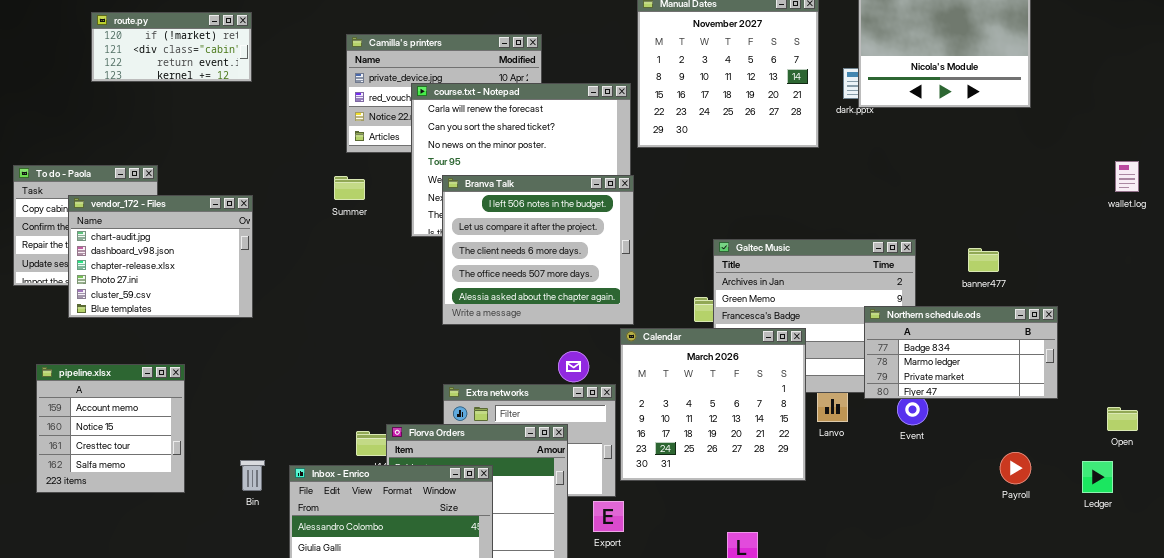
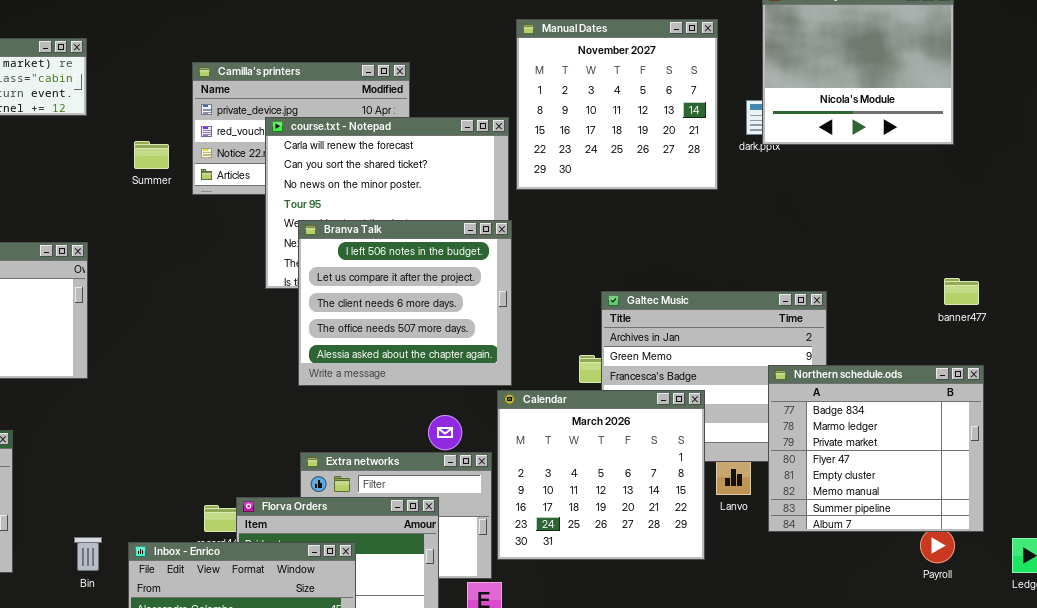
Summer: [334,176,365,200] -> [134,141,169,169], moved
banner477: [968,248,999,272] -> [944,278,979,305], moved
Northern schedule.ods: [864,306,1058,399] -> [768,365,984,532], resized

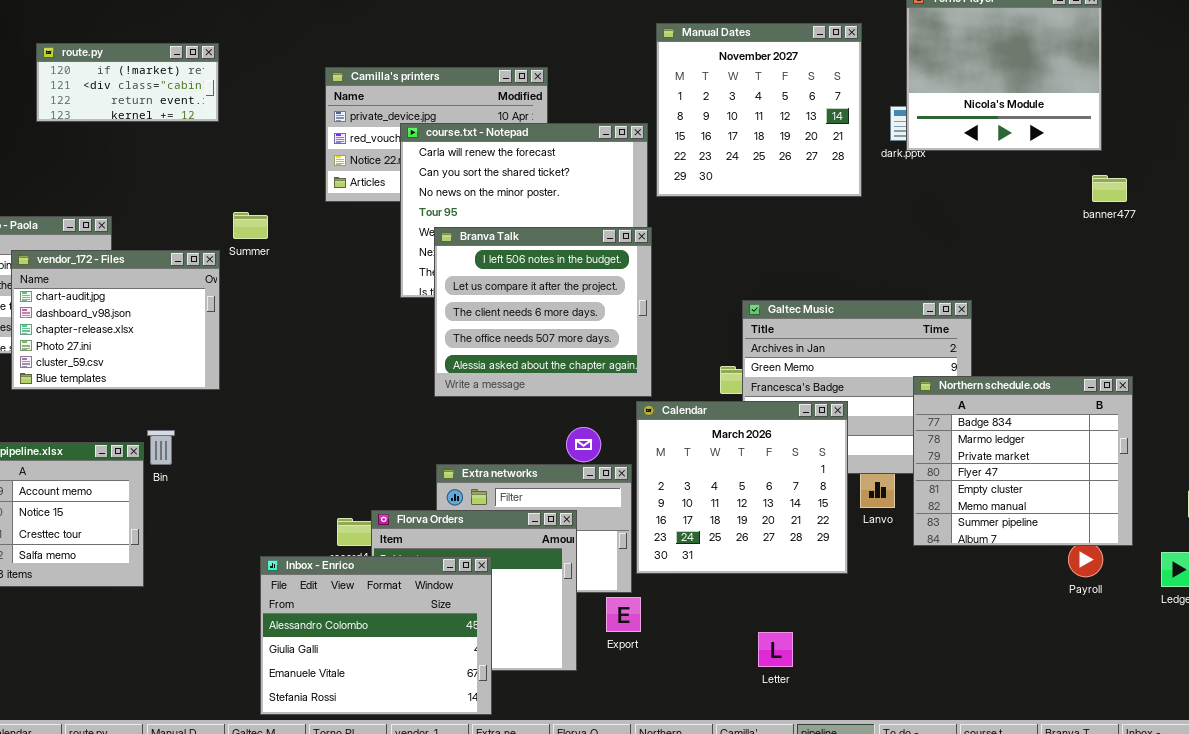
Summer: [134,141,169,169] -> [233,212,268,239], moved
banner477: [944,278,979,305] -> [1092,175,1127,202], moved
Bin: [74,537,102,571] -> [147,430,175,465], moved

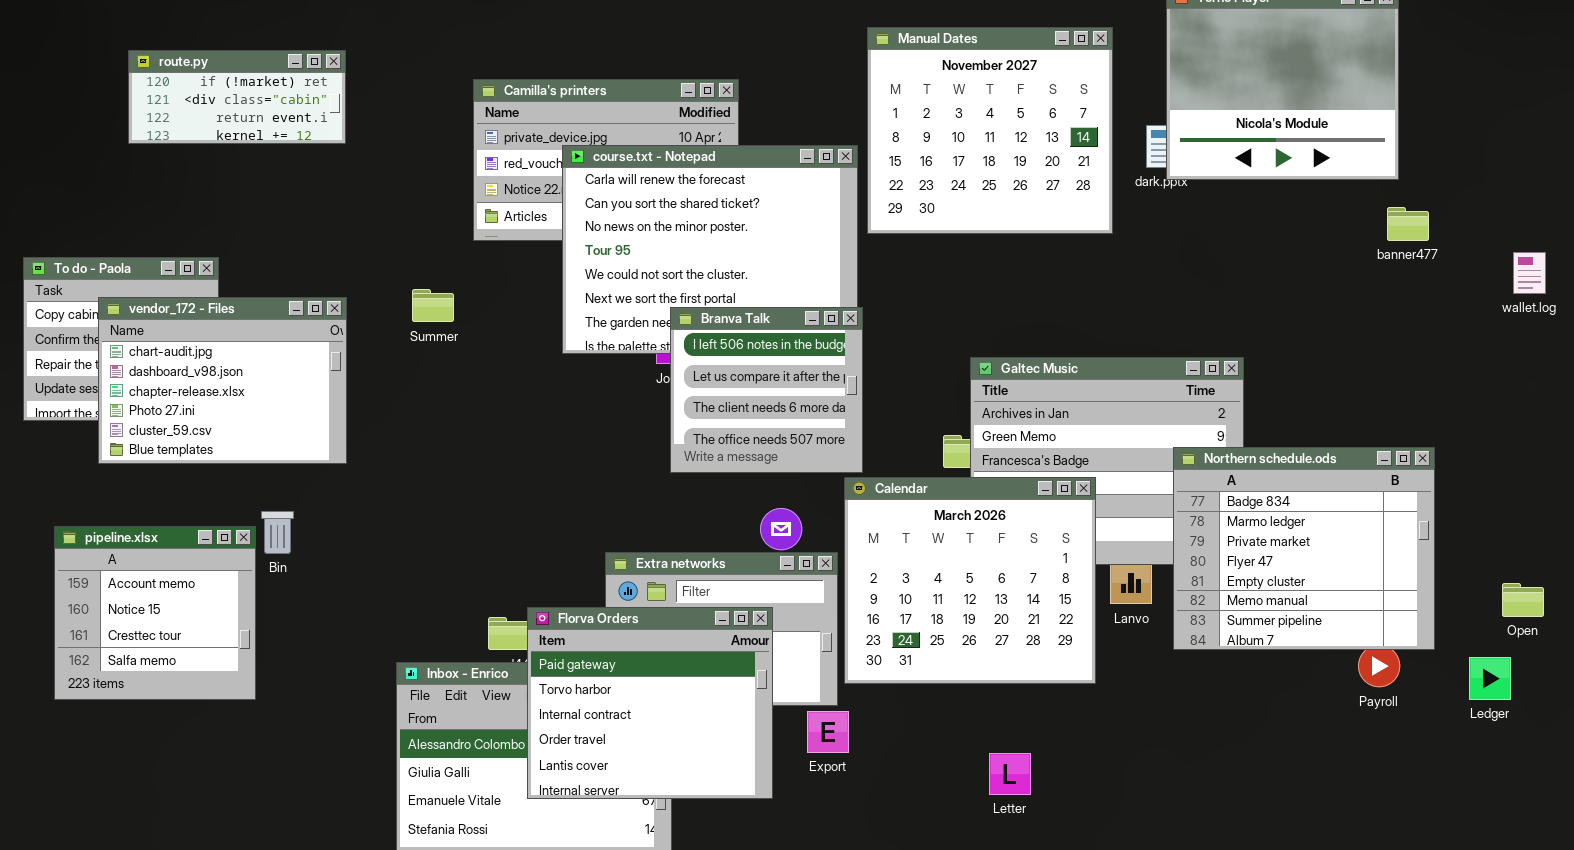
Summer: [233,212,268,239] -> [412,289,454,322], moved
Branva Talk: [434,227,652,397] -> [670,307,863,473], resized
Florva Orders: [371,510,577,671] -> [527,607,773,799], raised

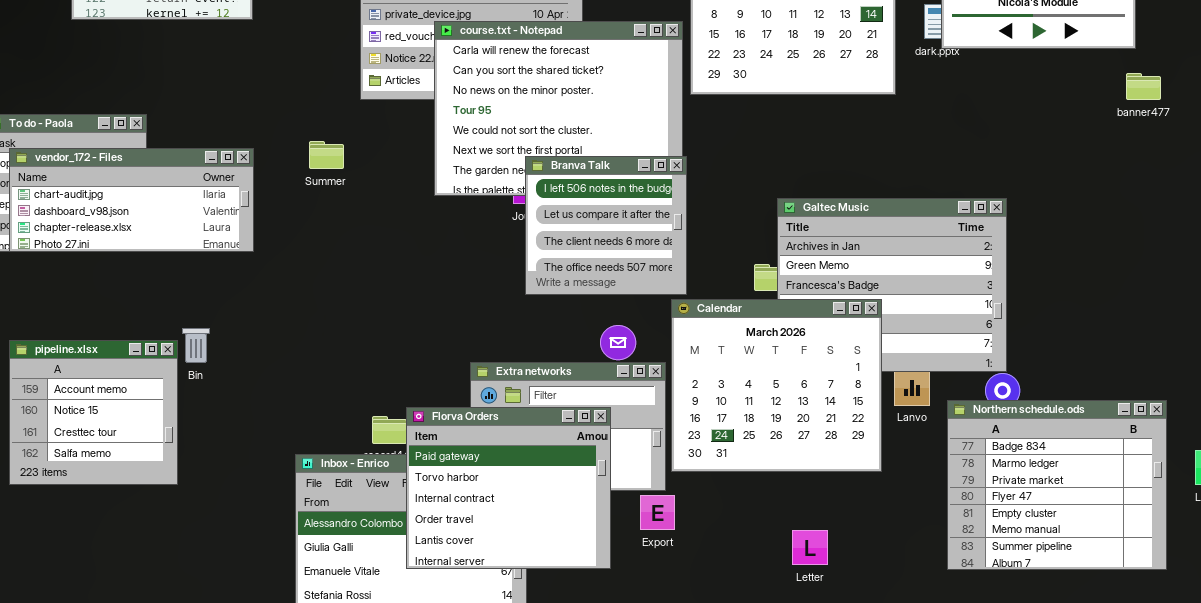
vendor_172 - Files: [98,297,347,464] -> [9,148,254,252], resized
Northern schedule.ods: [1173,447,1435,650] -> [947,400,1167,570], moved

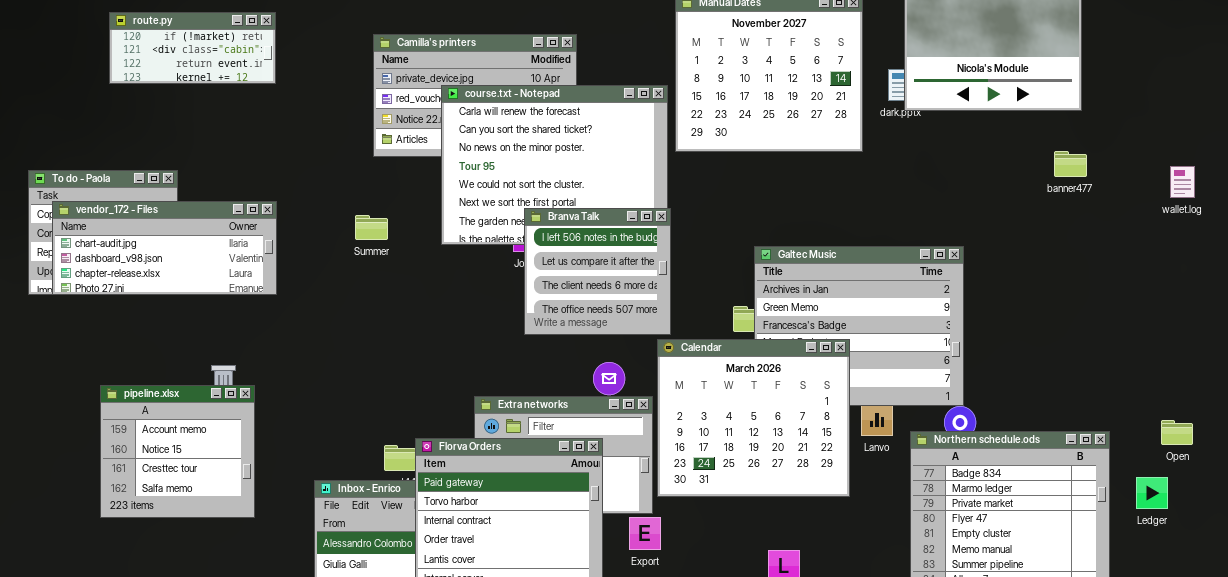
banner477: [1126,73,1161,100] -> [1054,151,1087,177], moved
Summer: [309,141,344,169] -> [355,215,388,240], moved
pipeline.xlsx: [9,340,178,485] -> [100,385,255,518], moved

